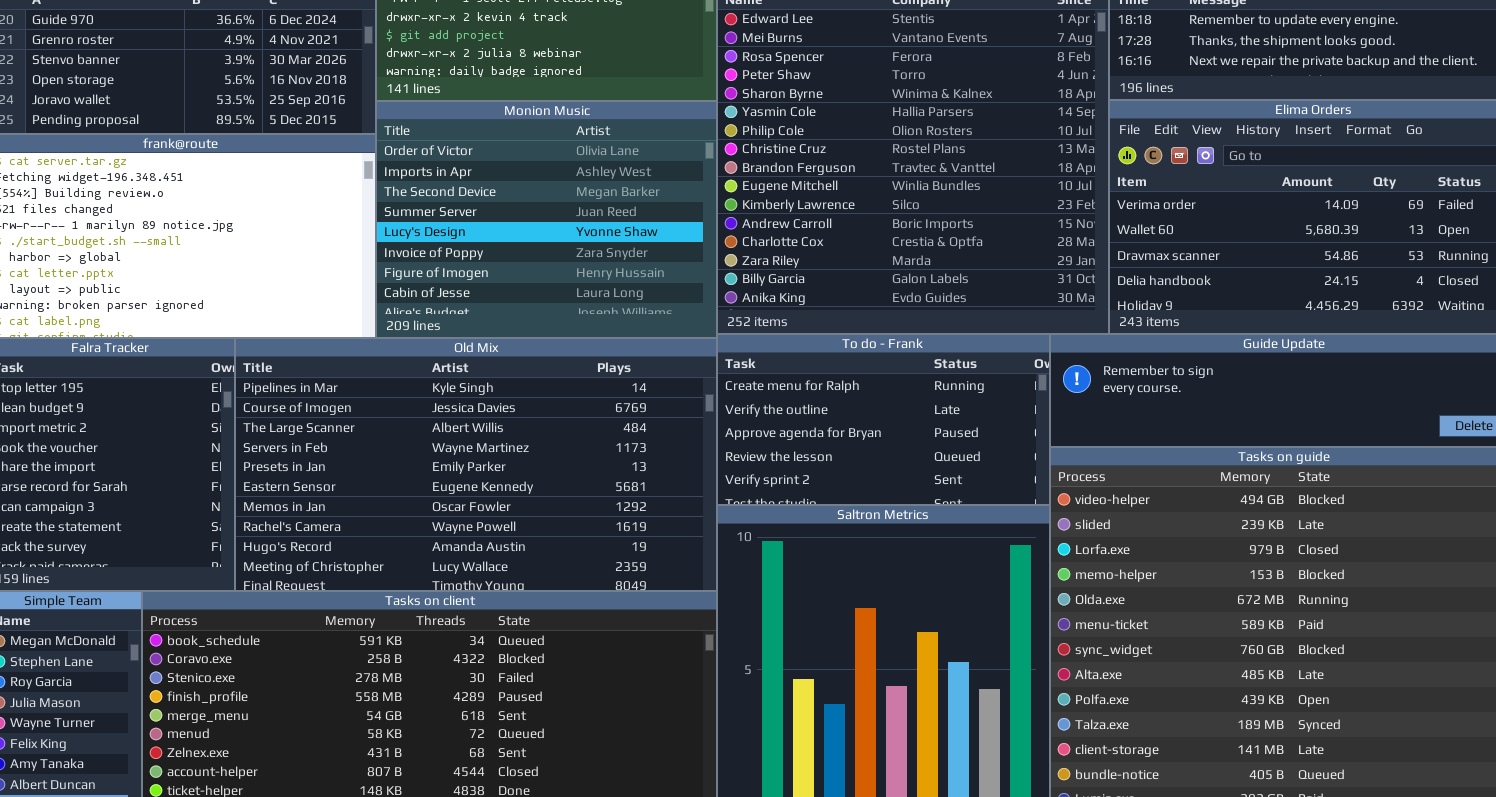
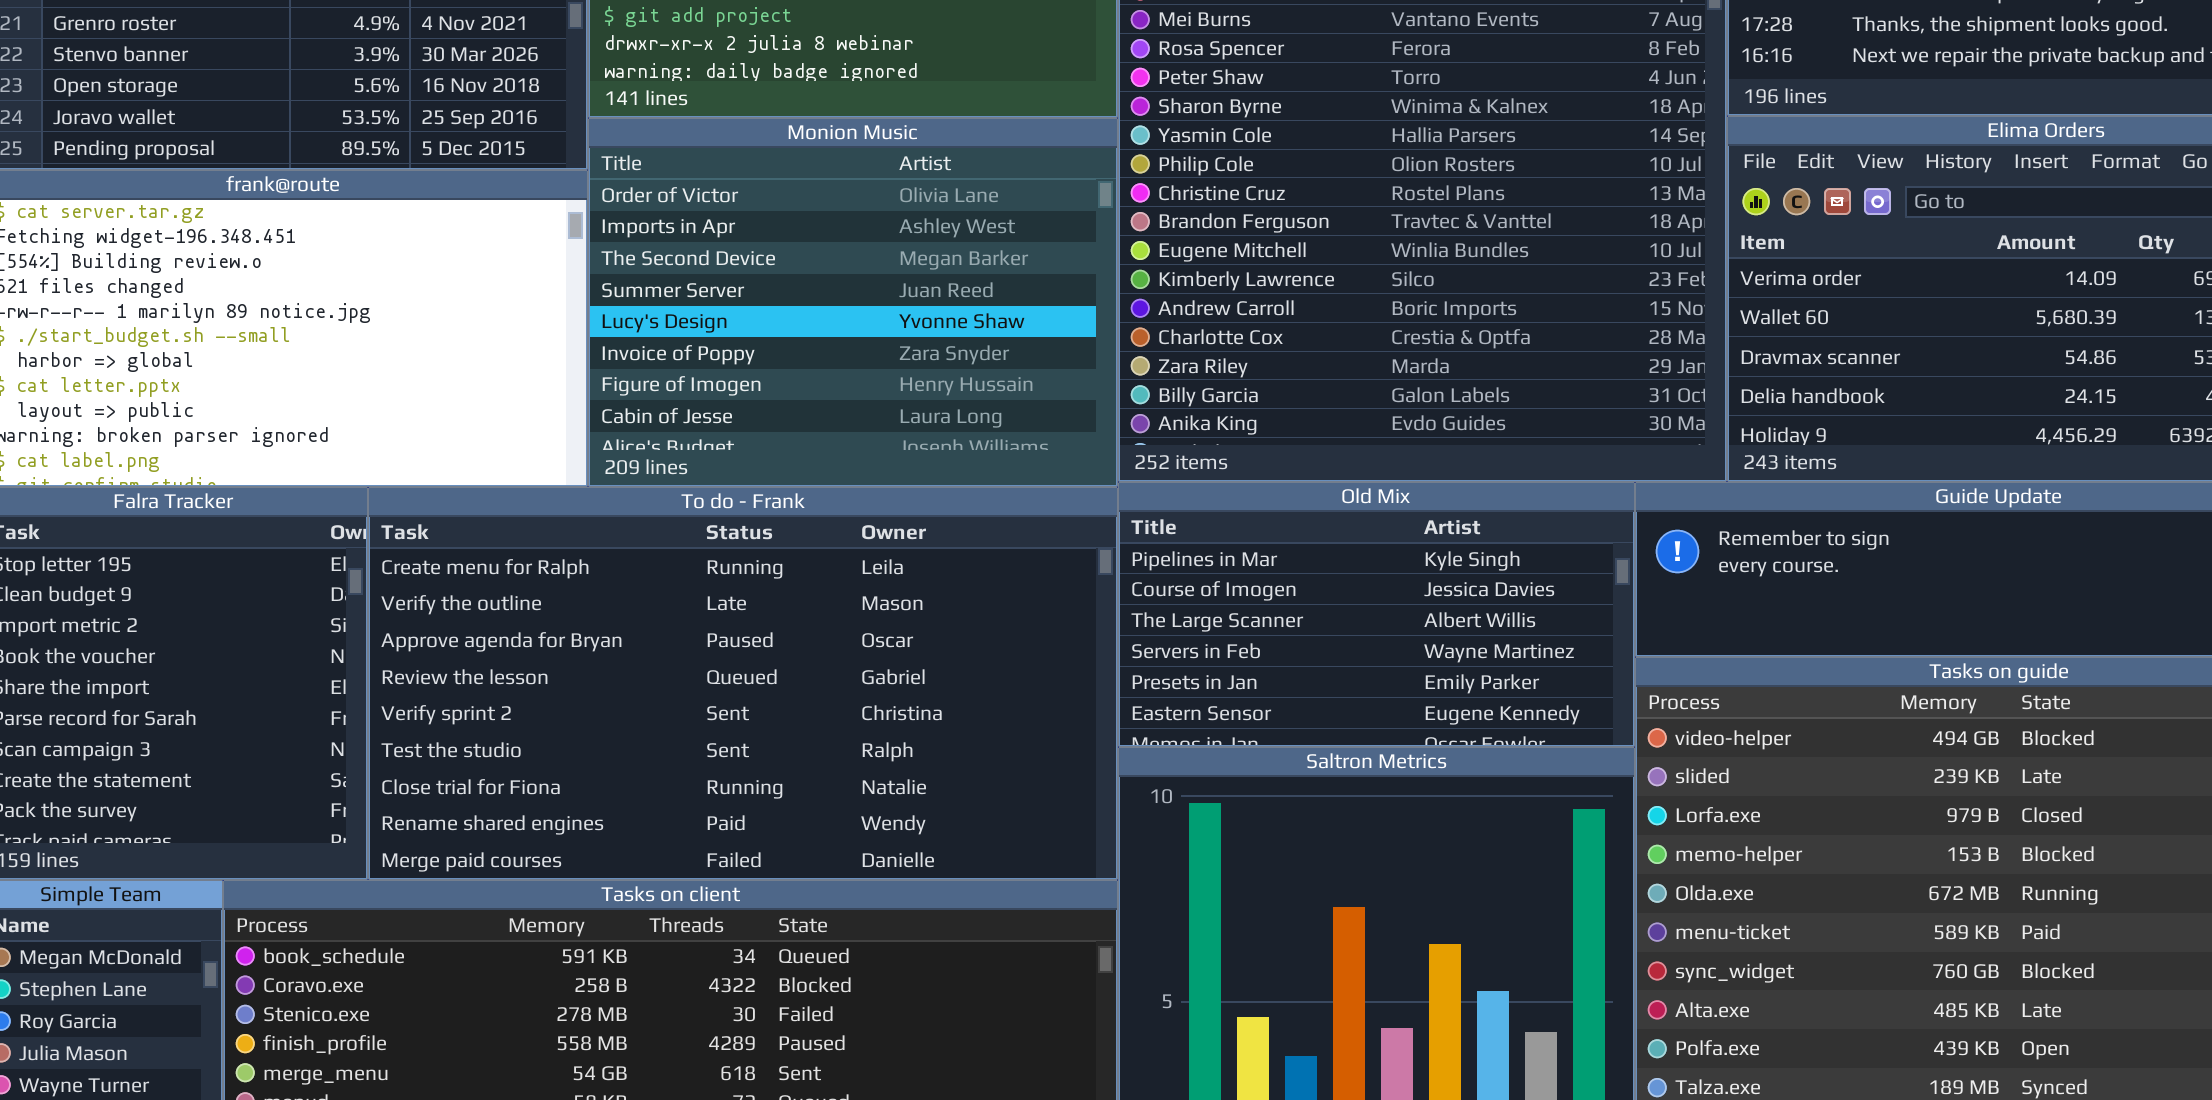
To do - Frank: [717,334,1050,505] -> [368,487,1118,880], moved, resized
Old Mix: [235,338,717,591] -> [1118,482,1635,747], moved, resized

